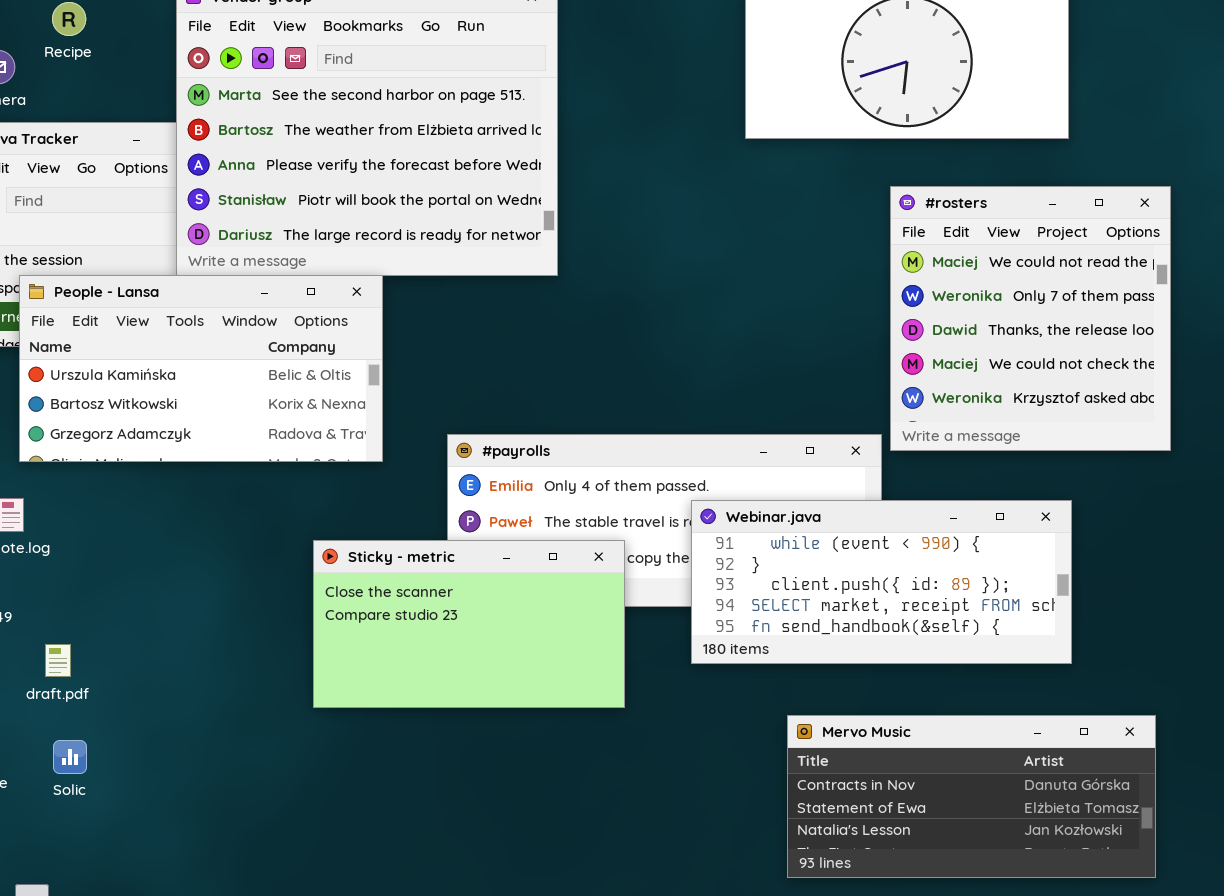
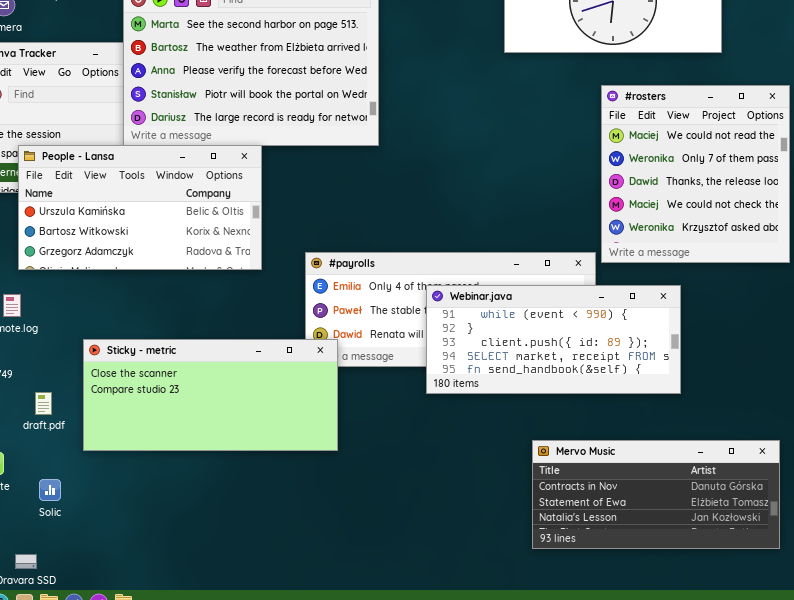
Webinar.java: [691,500,1072,664] -> [426,285,681,394], moved
Sticky - metric: [313,540,625,708] -> [83,339,338,451], moved, resized
Solic: [53,740,87,774] -> [39,479,61,501], moved

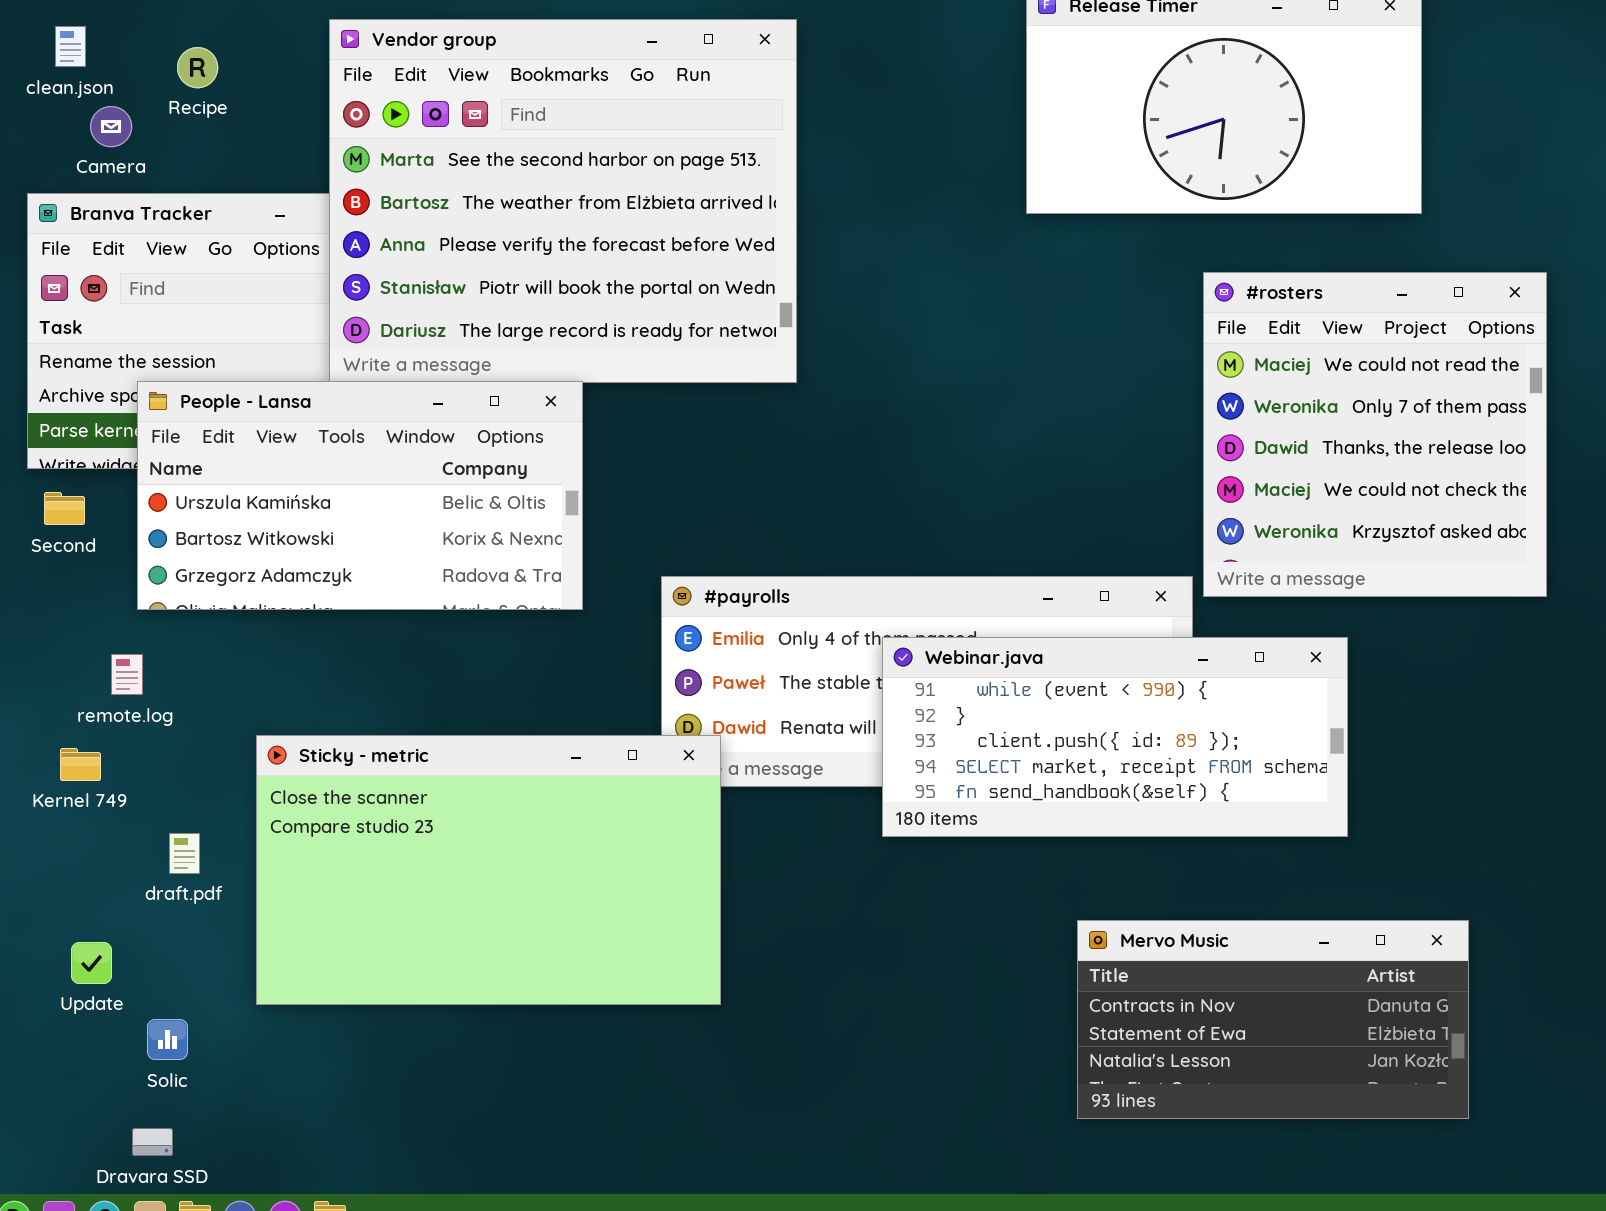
Sticky - metric: [83,339,338,451] -> [256,735,721,1005], resized
Mervo Music: [532,440,780,549] -> [1077,920,1469,1119], resized
Solic: [39,479,61,501] -> [147,1019,188,1060], moved

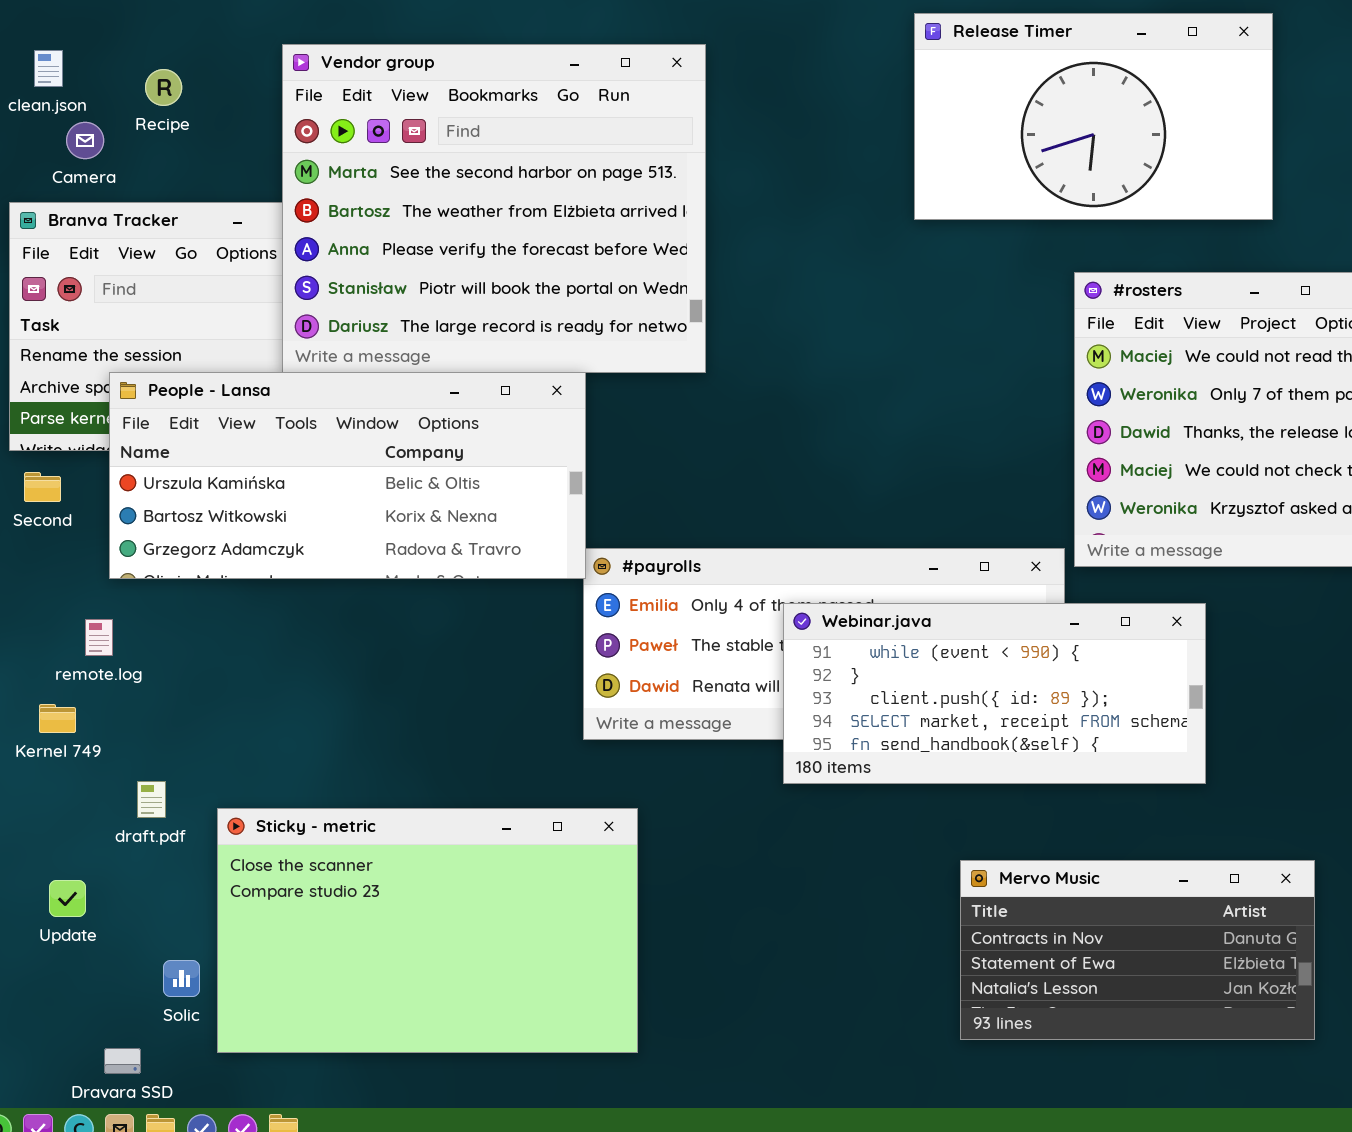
People - Lansa: [137,381,583,610] -> [109,372,586,579], resized
Sticky - metric: [256,735,721,1005] -> [217,808,638,1053], moved
Solic: [147,1019,188,1060] -> [163,960,200,997], moved

